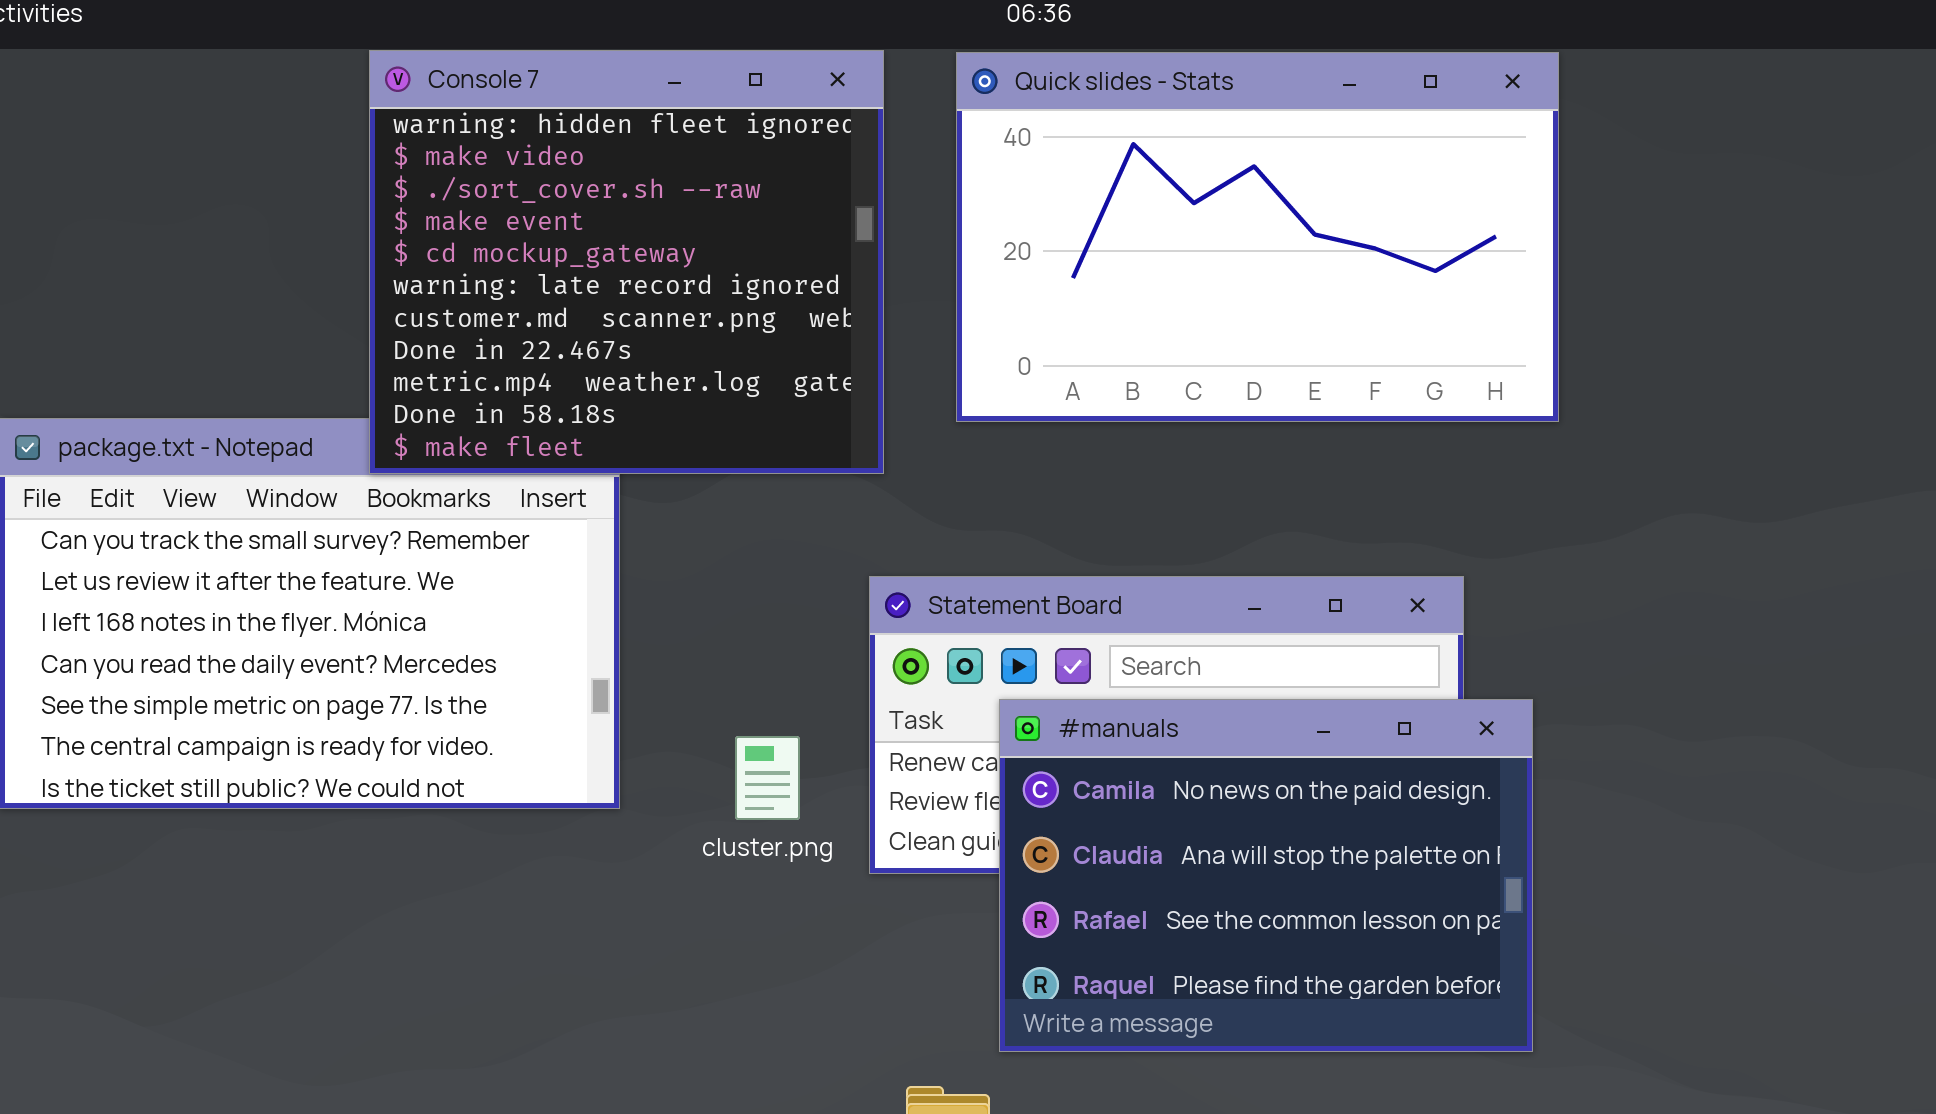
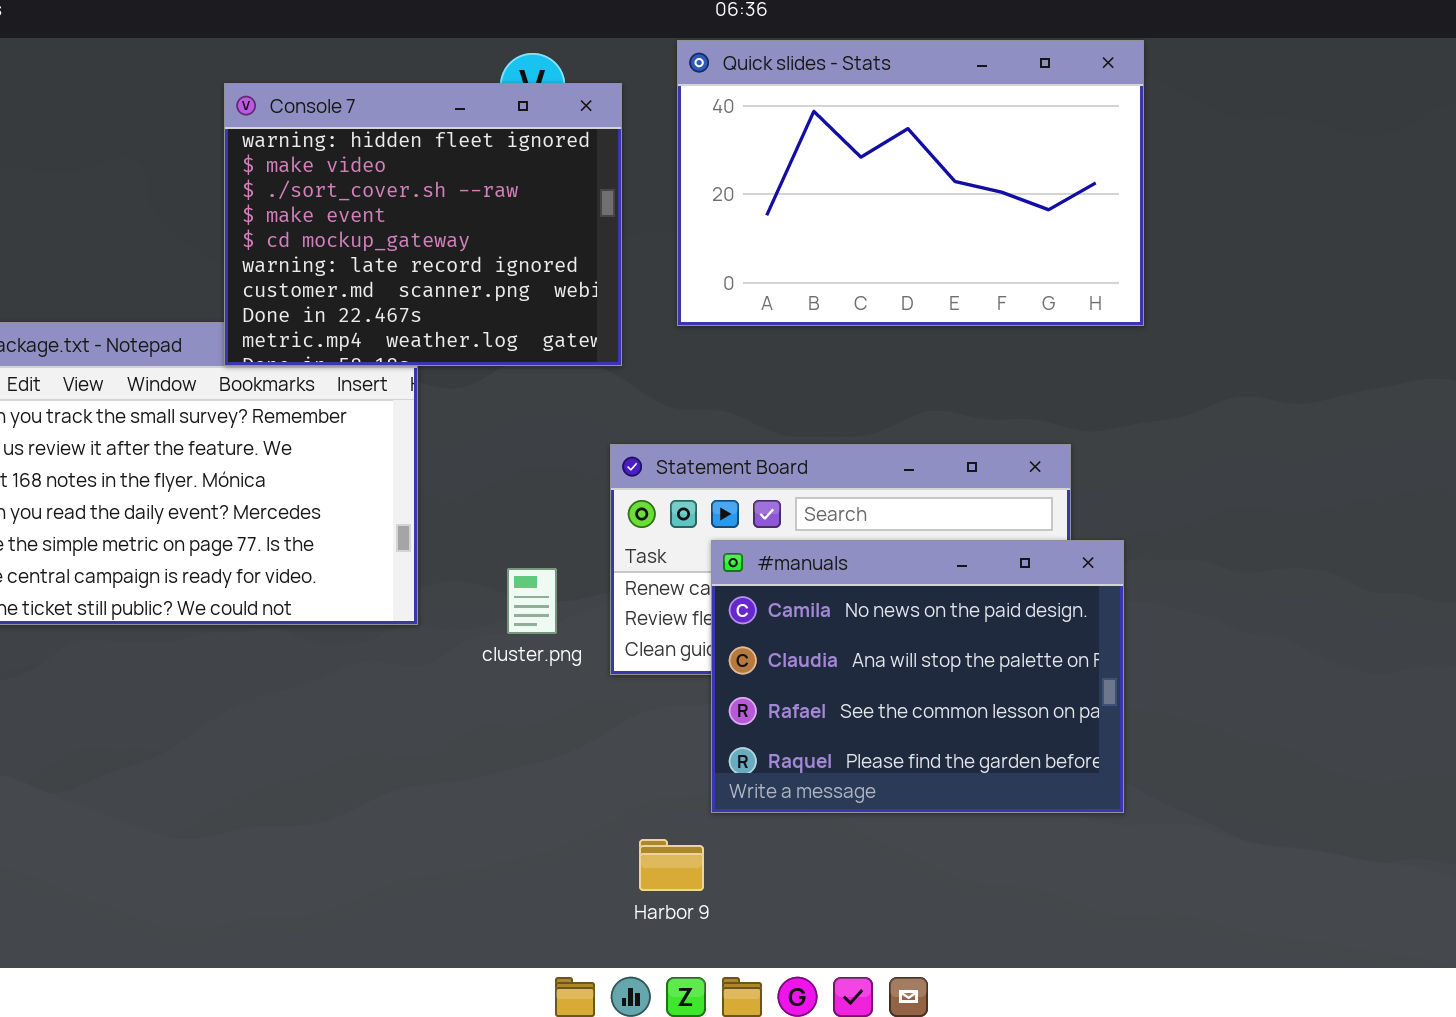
Console 7: [369,50,884,474] -> [224,83,622,366], resized

